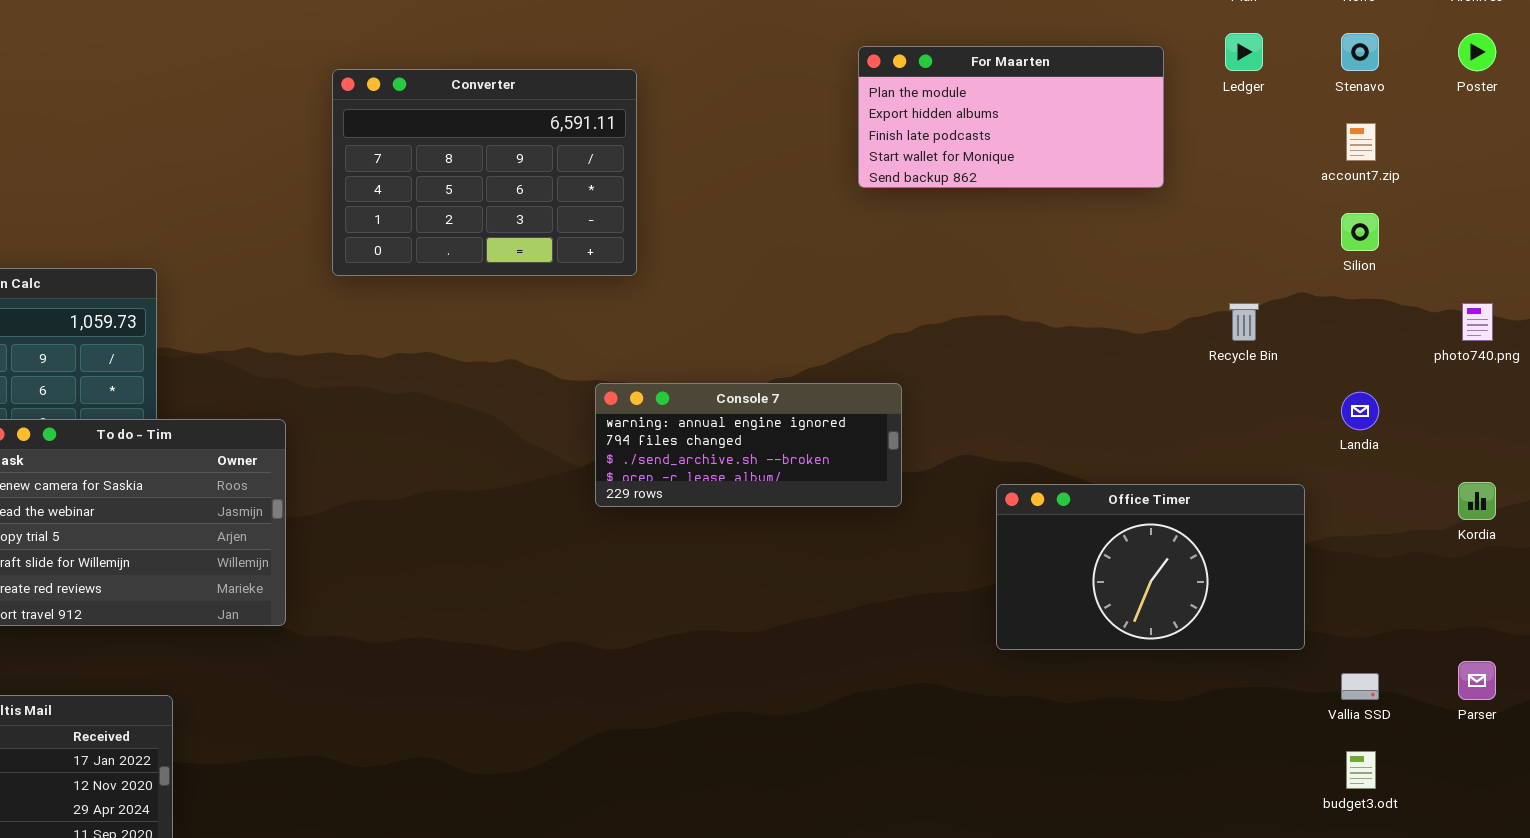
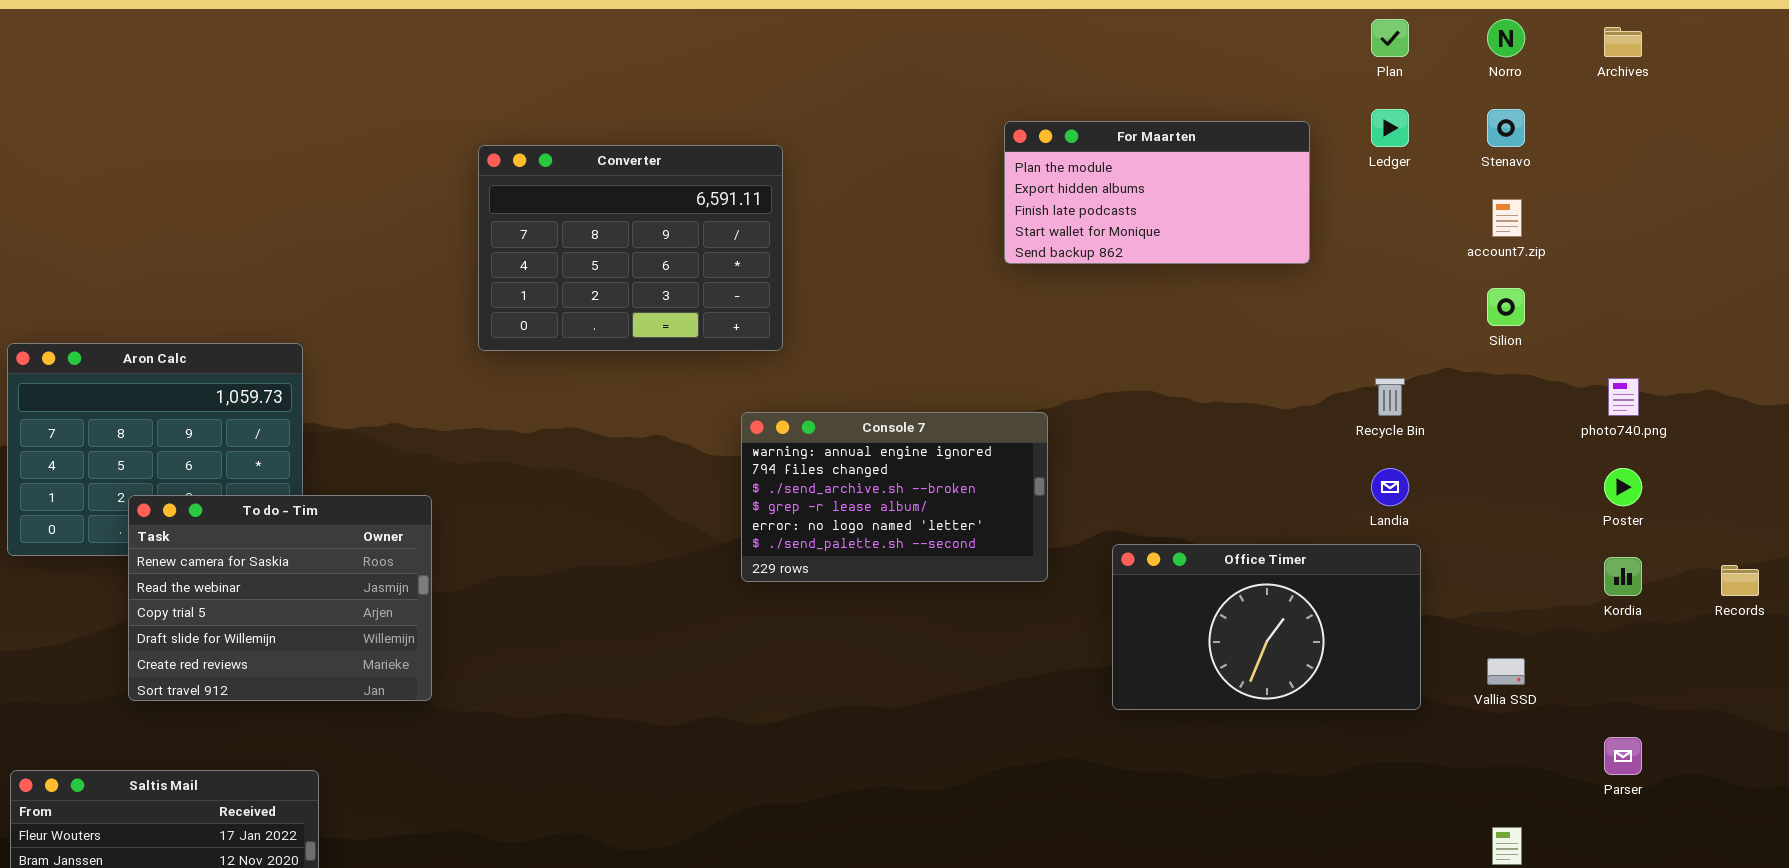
Poster: [1458,33,1496,71] -> [1604,468,1642,506], moved
Console 7: [595,383,902,507] -> [741,412,1048,582], resized
Landia: [1341,392,1379,430] -> [1371,468,1409,506], moved
Office Timer: [996,484,1305,650] -> [1112,544,1421,710], moved
Vallia SSD: [1341,673,1379,700] -> [1487,658,1525,685], moved

